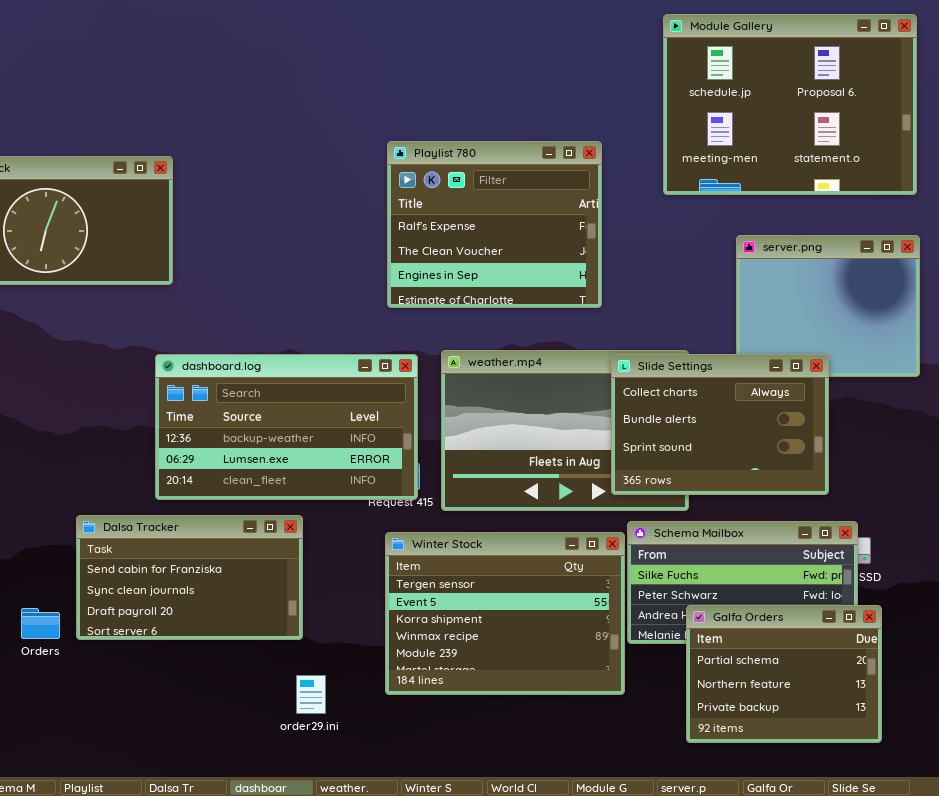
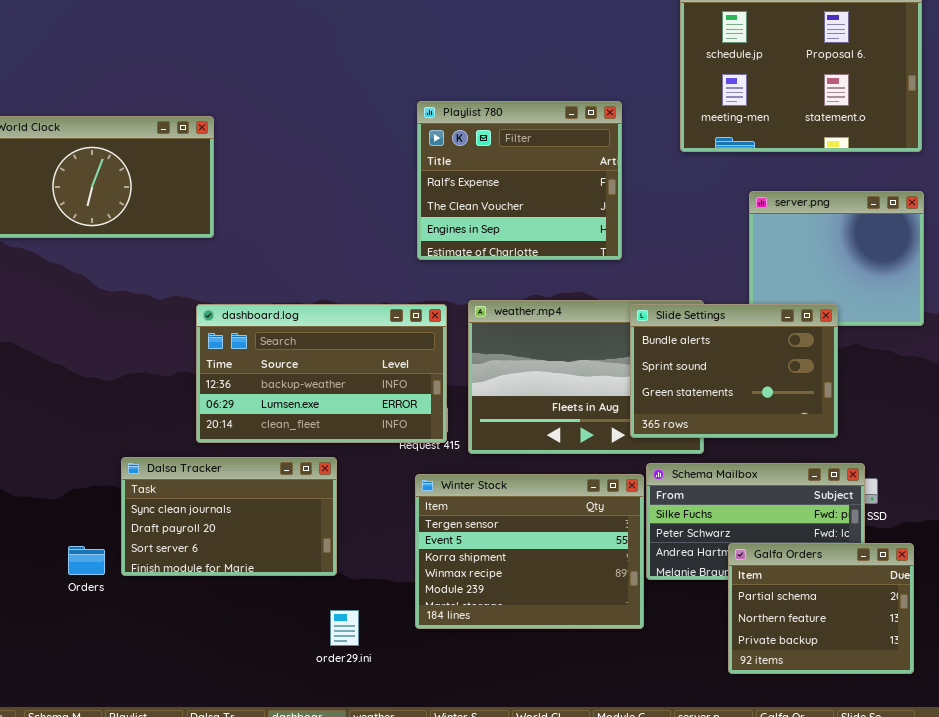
Slide Settings: [611,354,829,495] -> [630,304,838,438], scrolled down 1 row
Dalsa Tracker: [76,515,303,640] -> [121,457,337,576], scrolled down 1 row
Galfa Orders: [686,605,882,743] -> [728,543,914,674], moved

